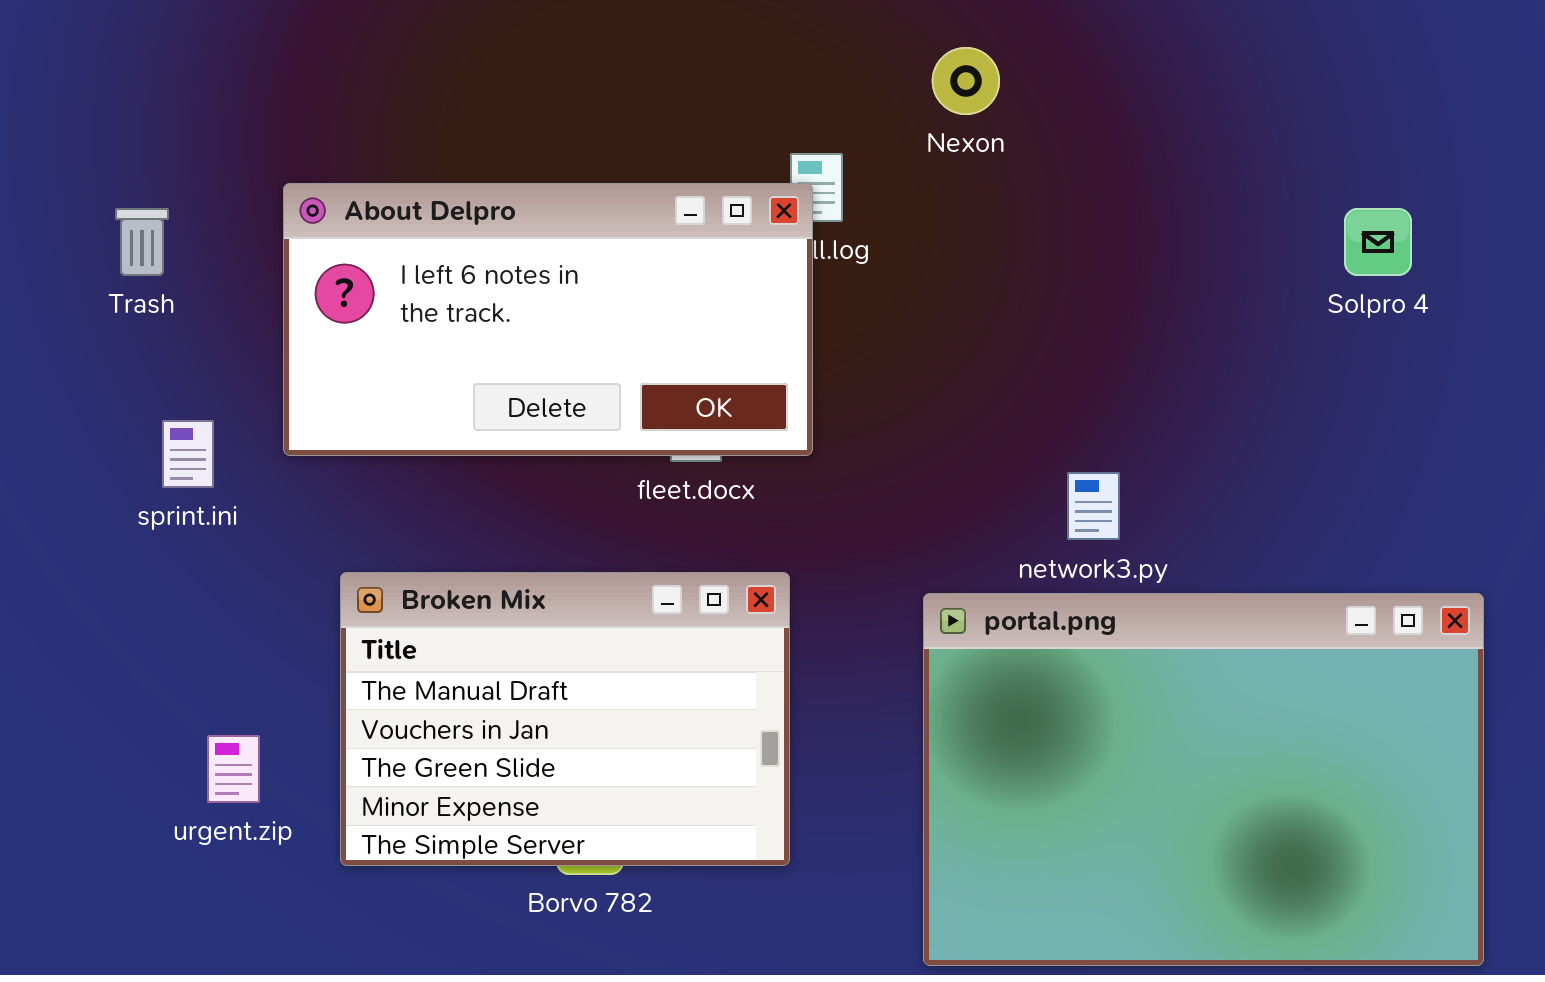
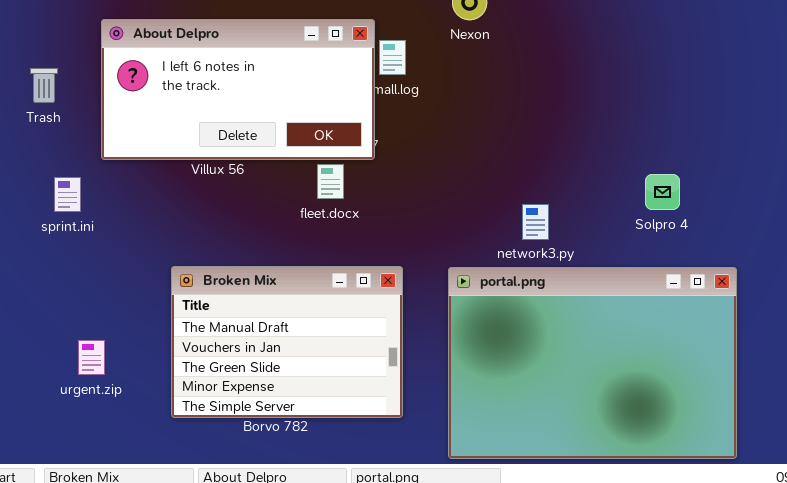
About Delpro: [283,183,813,456] -> [101,19,375,160], moved
Solpro 4: [1344,208,1412,276] -> [645,174,680,210], moved
Broken Mix: [340,572,790,866] -> [171,266,403,418], moved

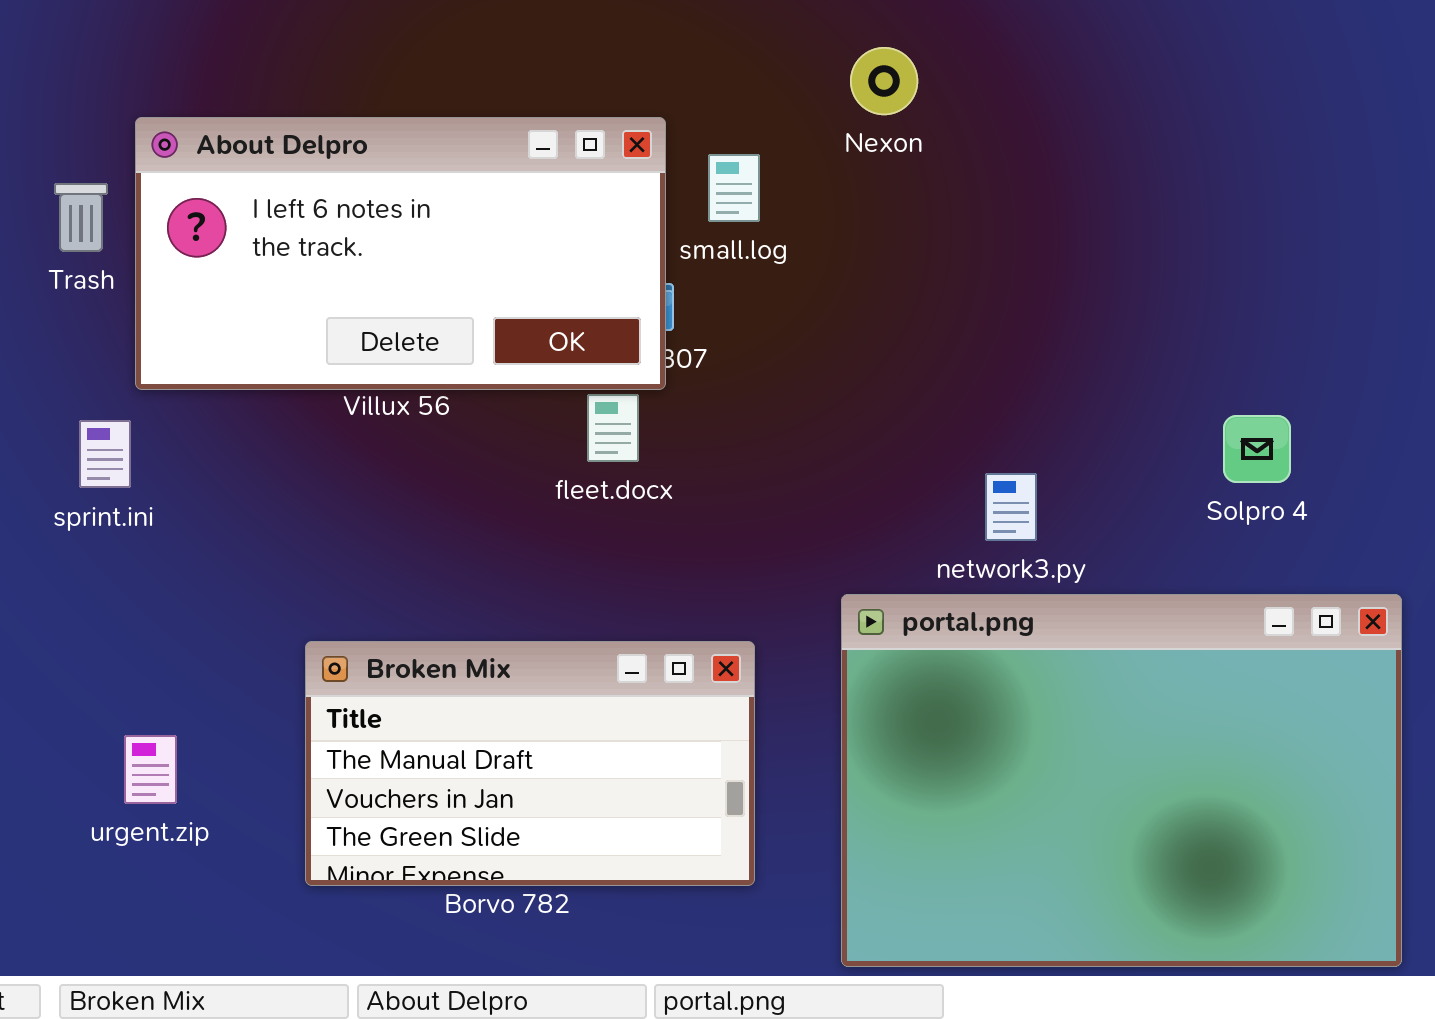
About Delpro: [101,19,375,160] -> [135,117,666,390], moved
Trash: [30,68,58,103] -> [54,183,108,252], moved
Broken Mix: [171,266,403,418] -> [305,641,755,886], resized

